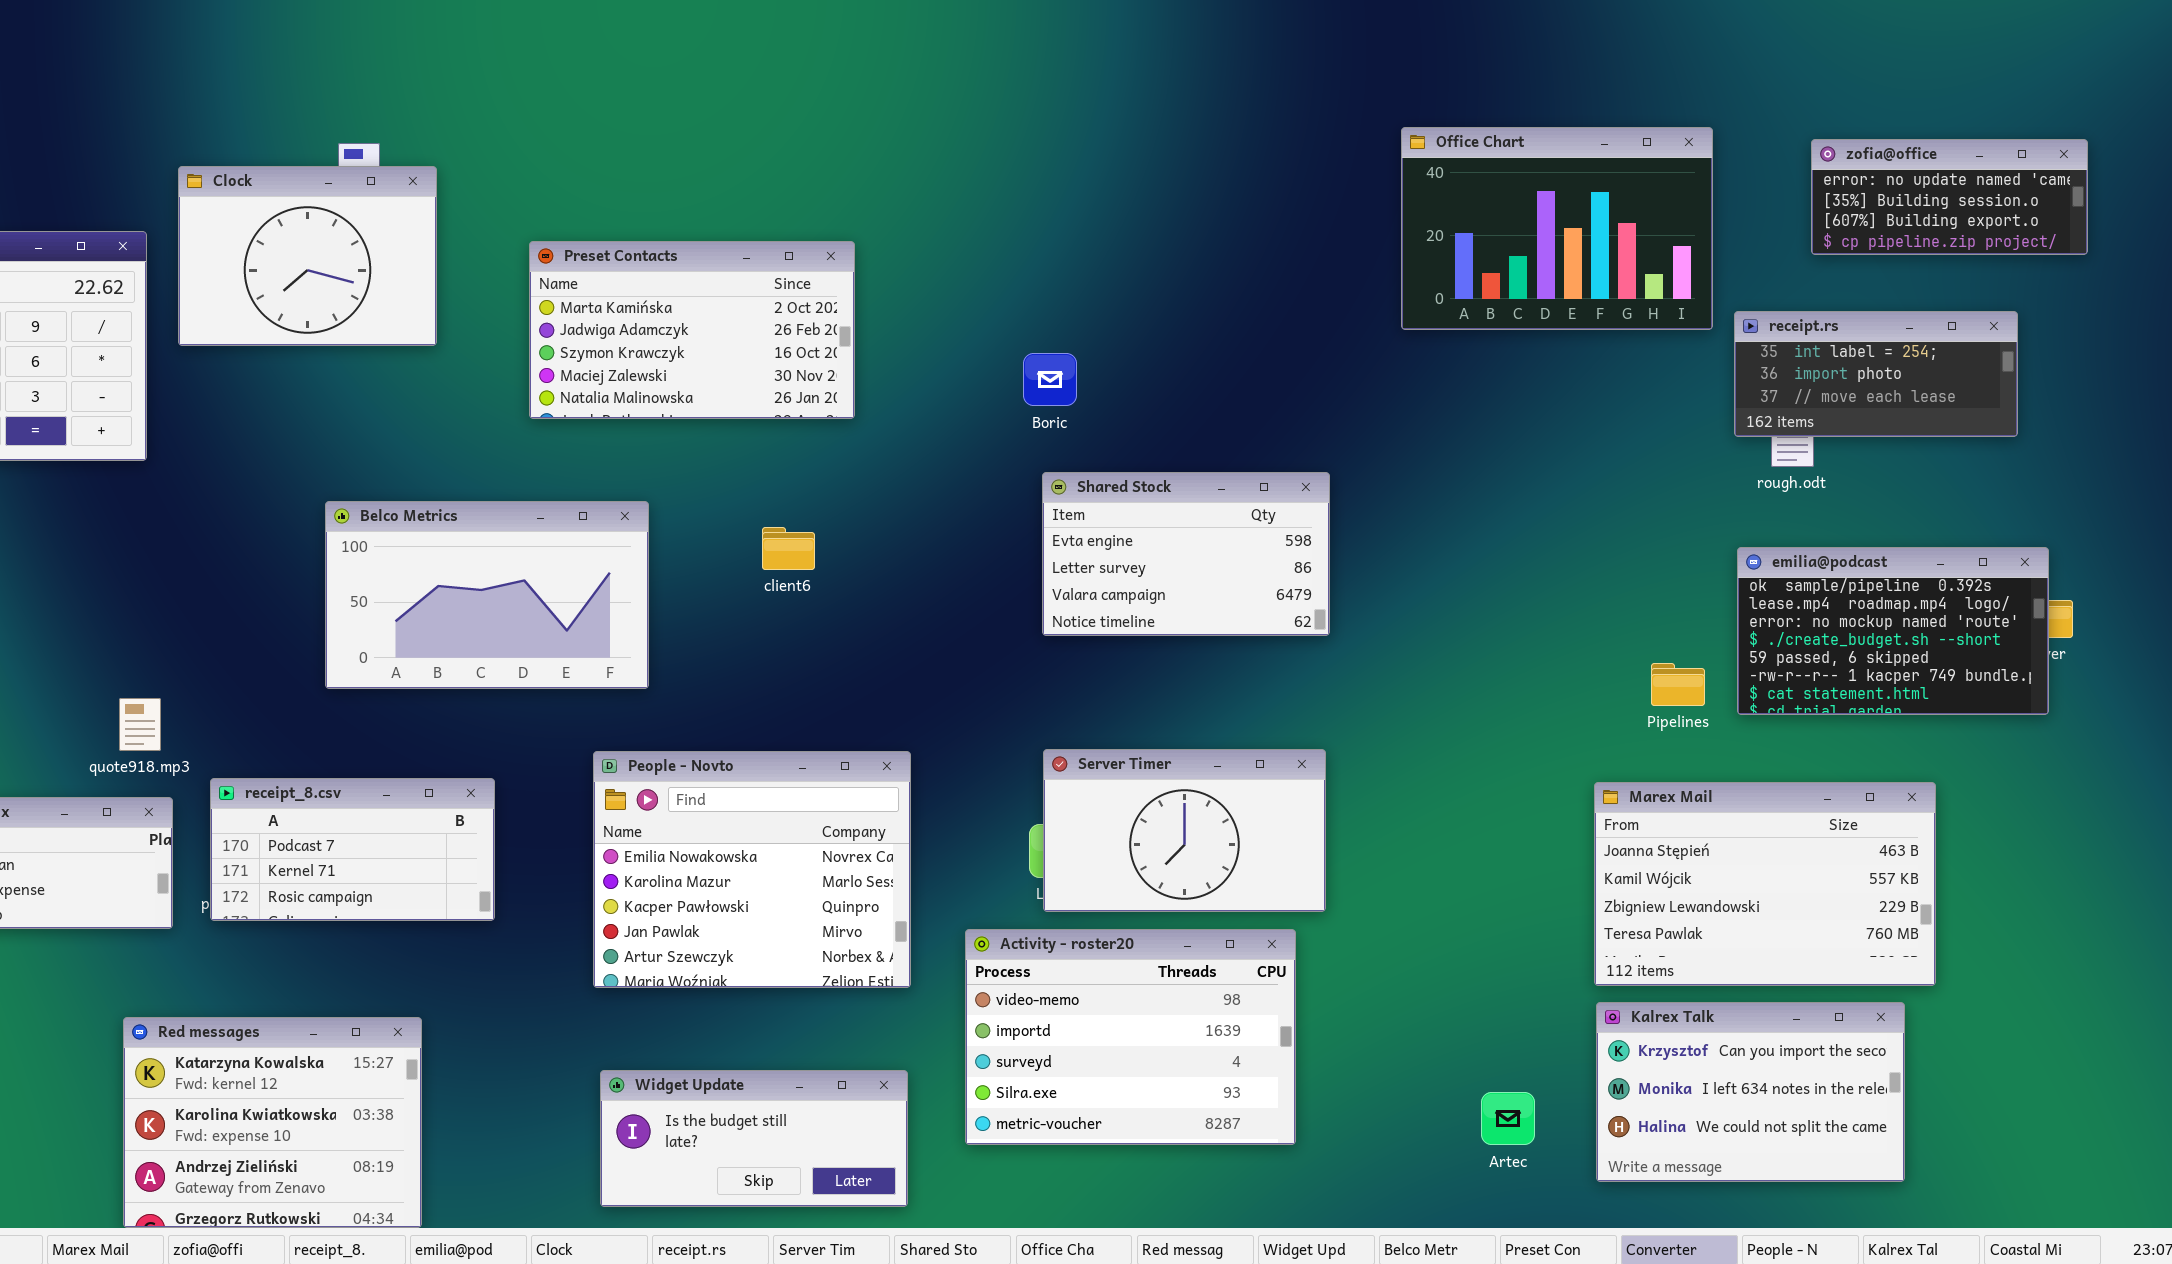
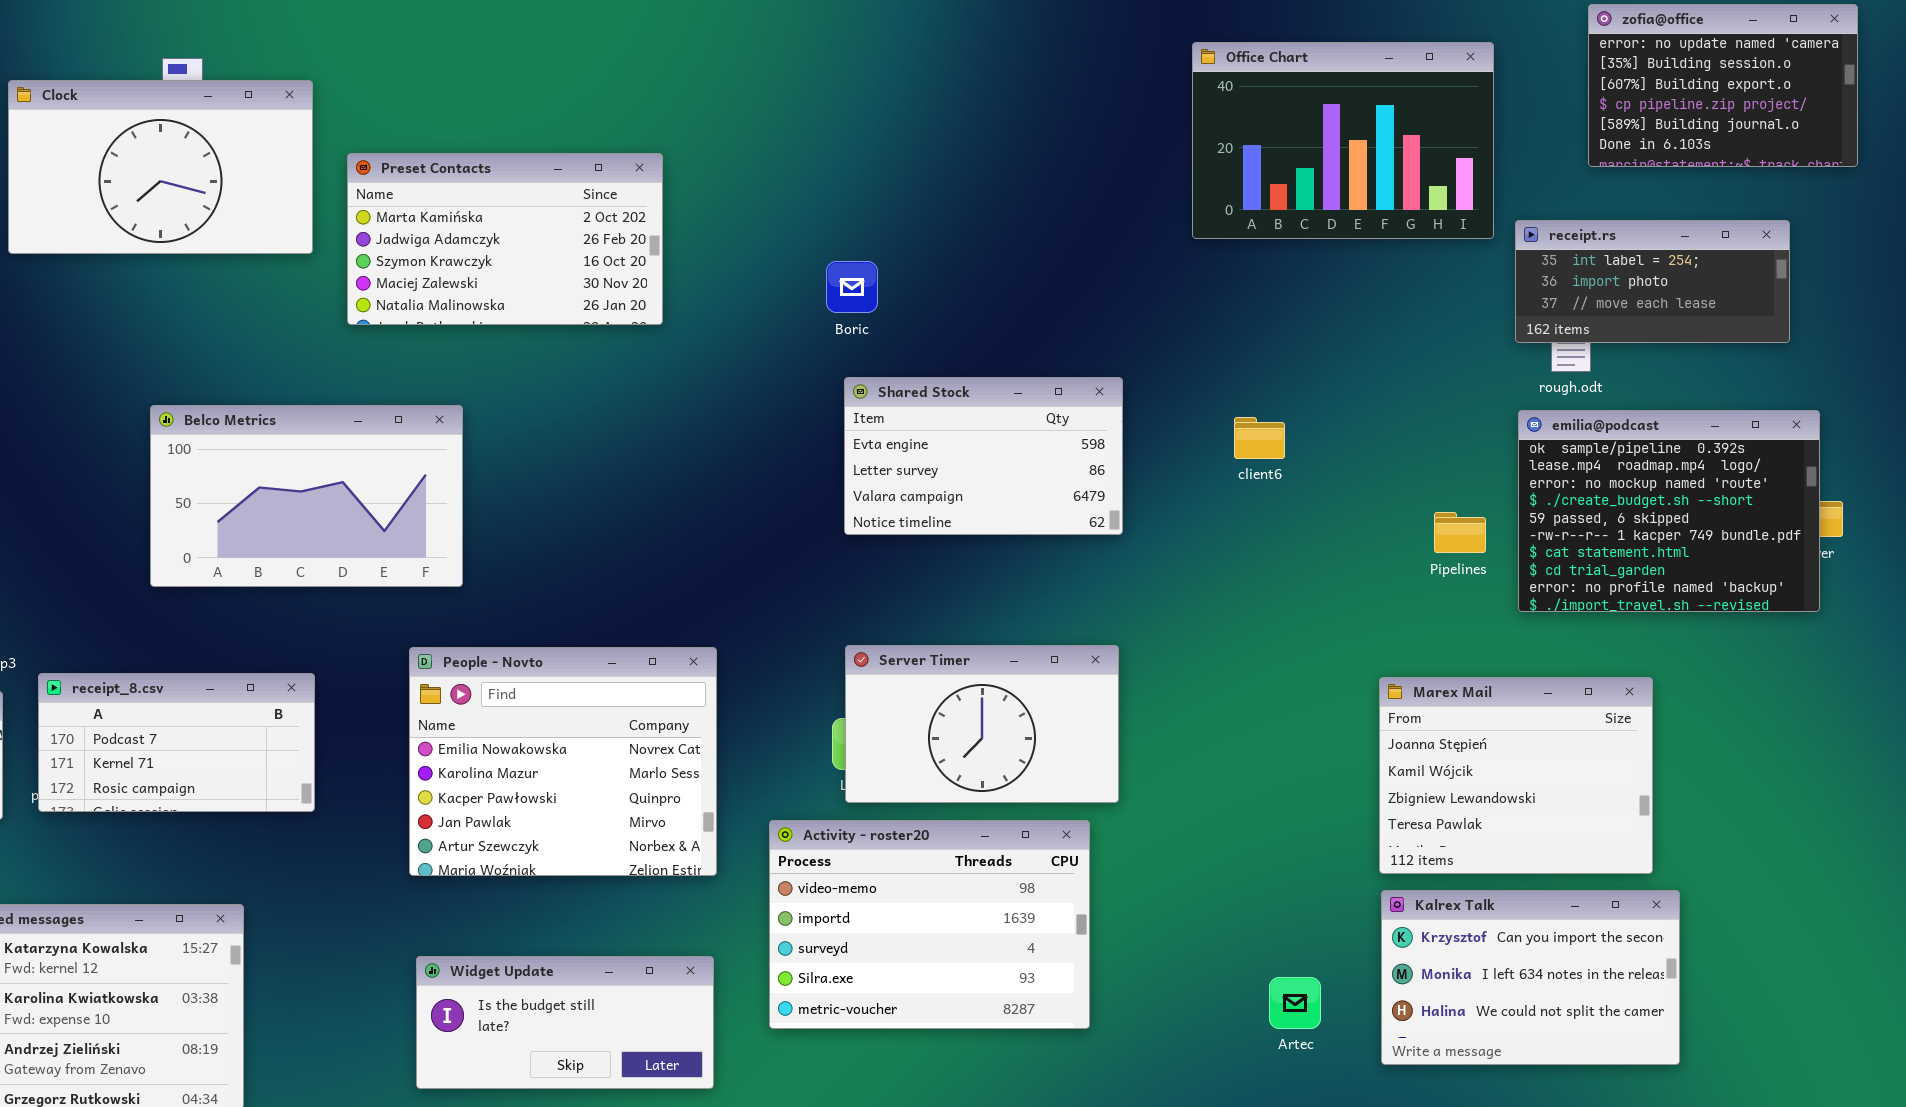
zofia@office: [1811,139,2088,255] -> [1588,4,1858,167], resized
Clock: [178,166,437,346] -> [8,80,313,254], resized
client6: [762,527,815,570] -> [1234,417,1285,459], moved
emilia@podcast: [1737,547,2049,715] -> [1518,410,1820,612], resized
Pipelines: [1651,663,1705,706] -> [1434,512,1486,553], moved
Marex Mail: [1594,782,1936,986] -> [1379,677,1653,874], resized

